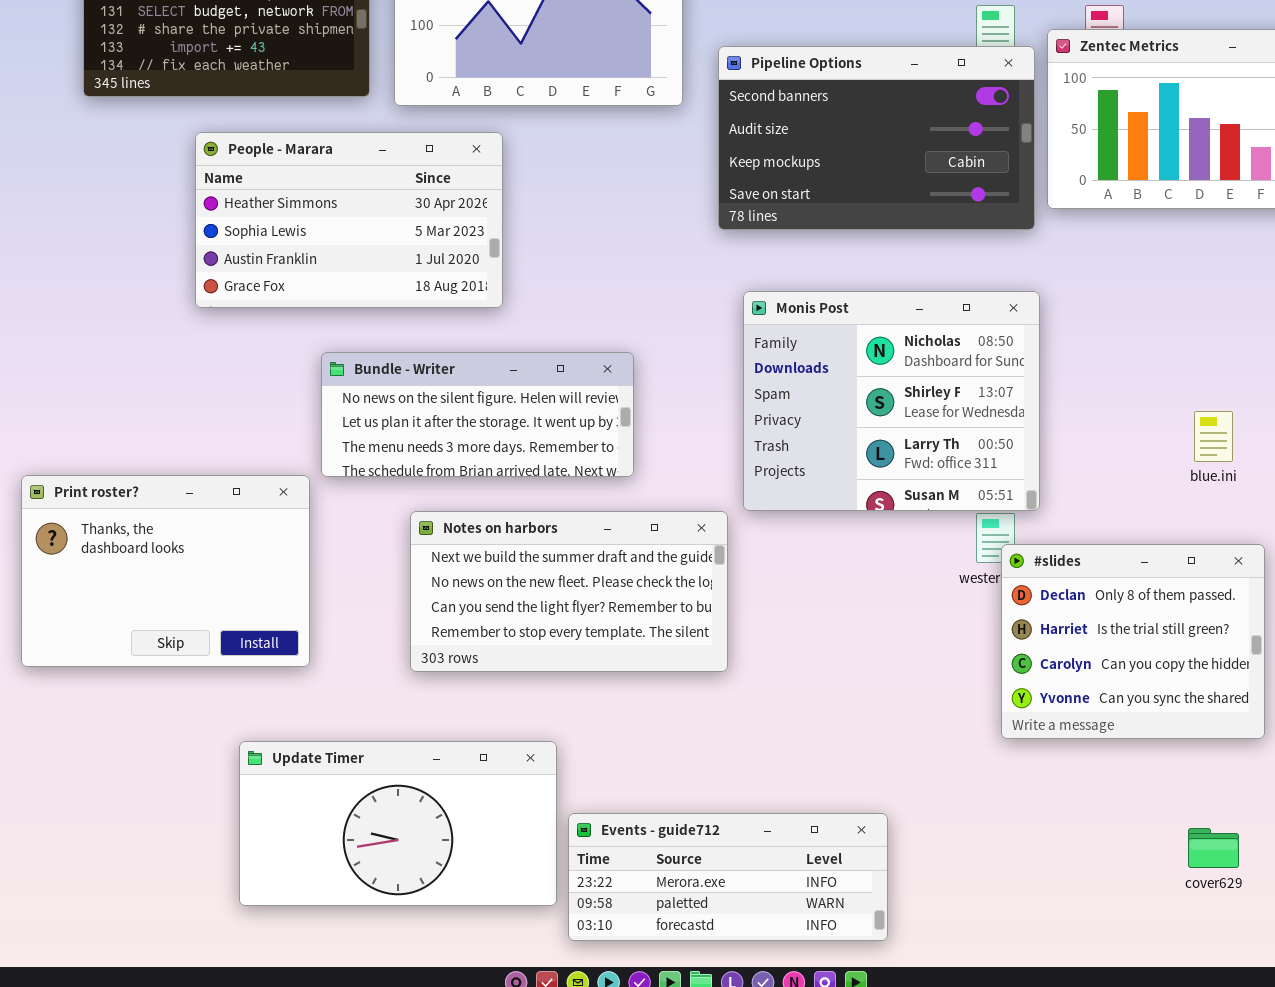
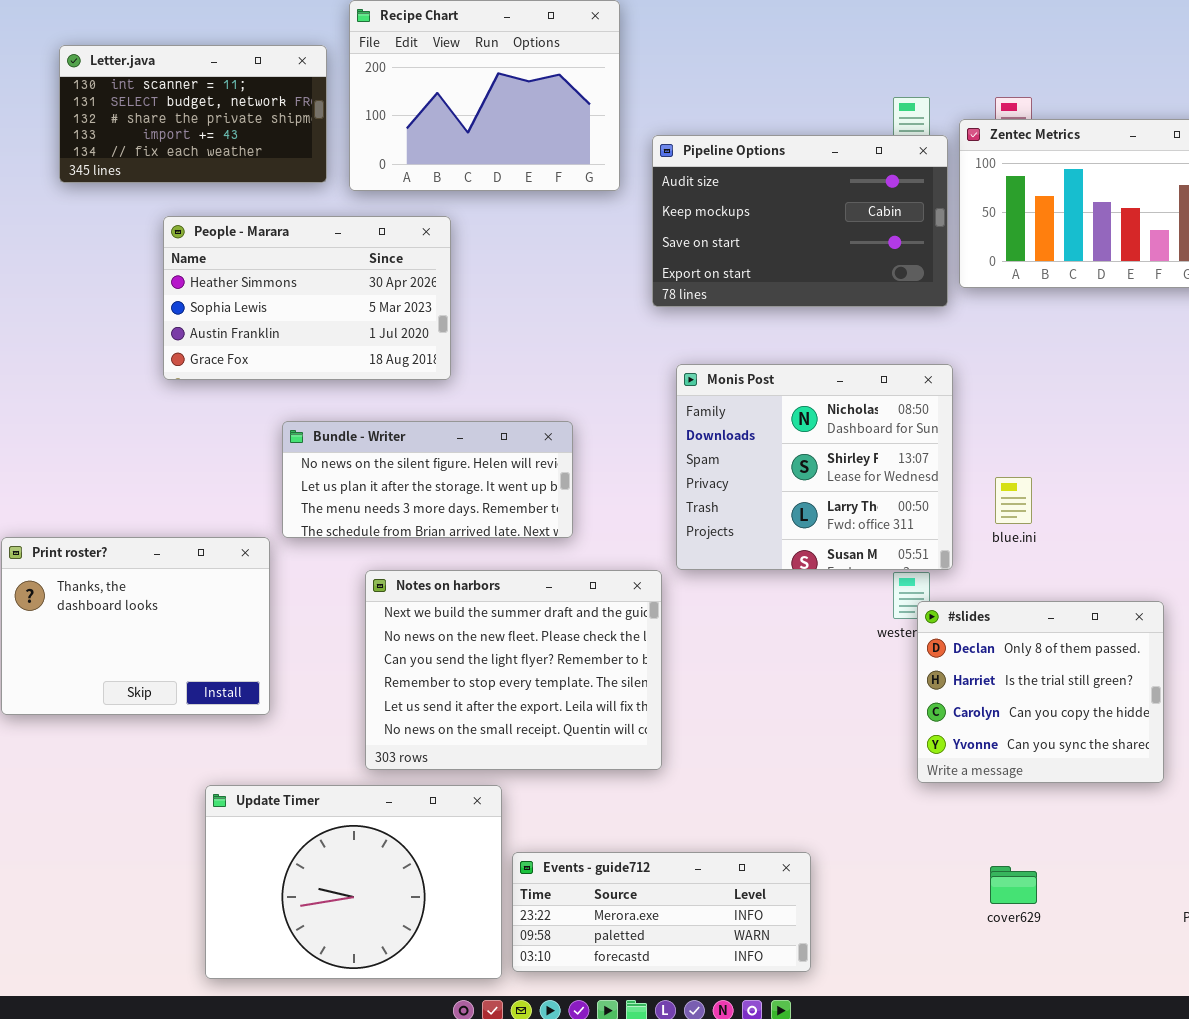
Pipeline Options: [718,46,1035,230] -> [652,135,948,307], scrolled down 1 row
blue.ini: [1194,411,1233,462] -> [995,477,1032,524], moved
Notes on harbors: [410,511,728,672] -> [365,570,662,770], resized
Update Timer: [239,741,557,906] -> [205,785,502,979], resized
cover629: [1188,828,1239,868] -> [990,866,1037,904], moved

